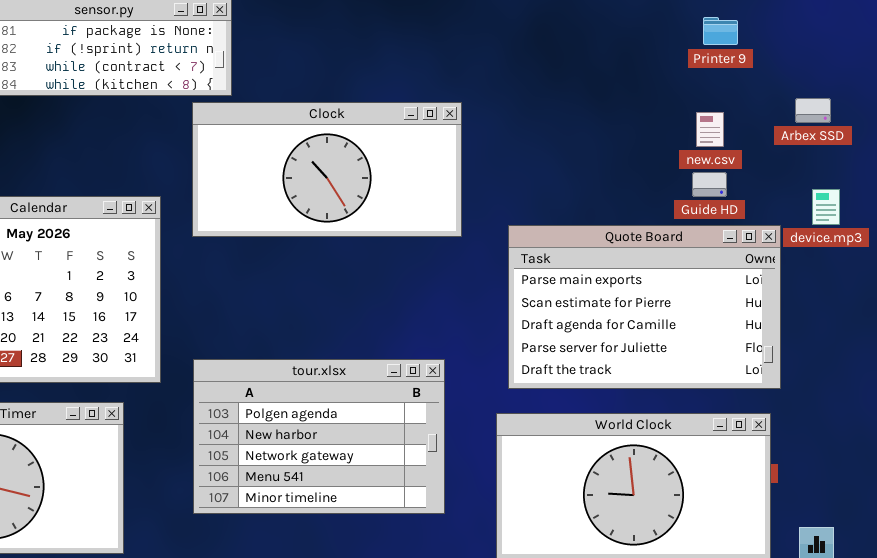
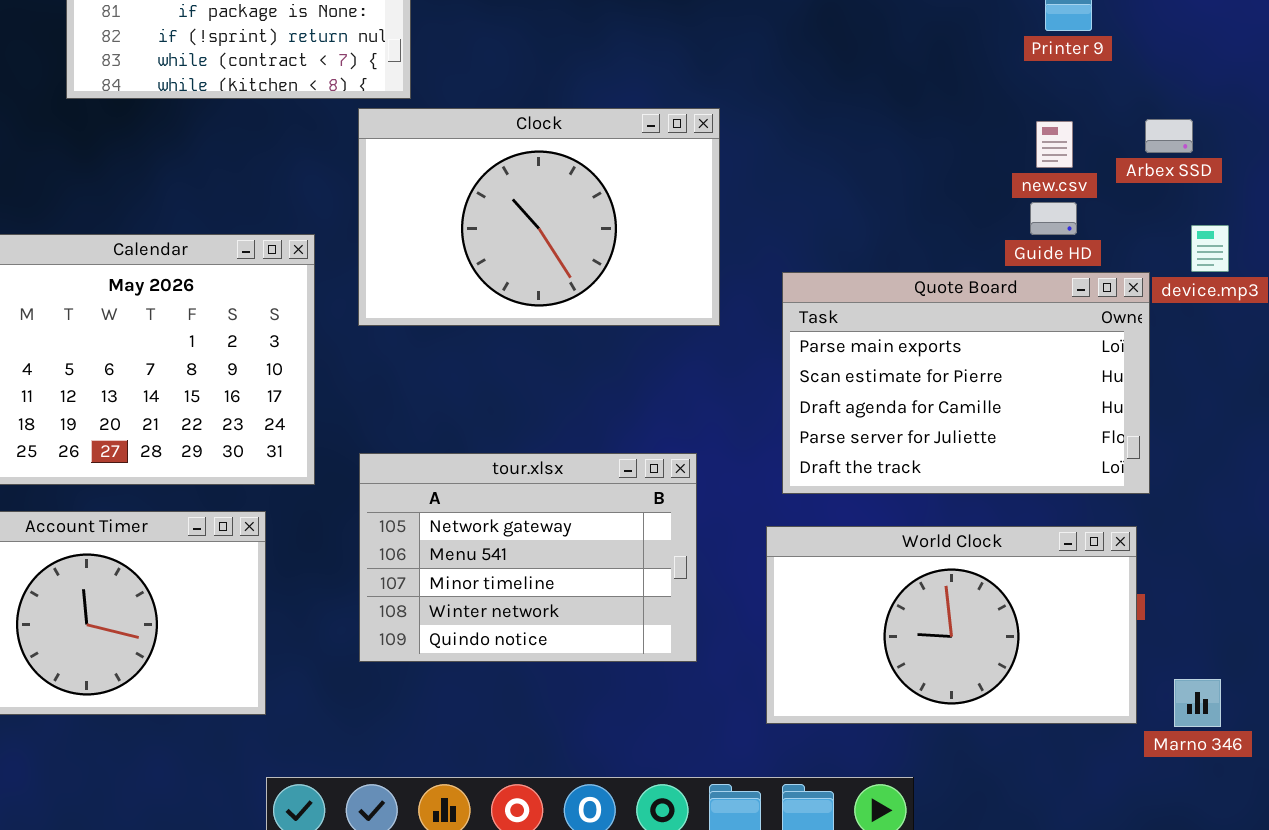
Arbex SSD: [795,98,831,123] -> [1145,119,1193,153], moved
Clock: [192,102,462,237] -> [358,108,720,326], resized
tour.xlsx: [193,359,445,514] -> [359,453,697,662], scrolled down 2 rows

